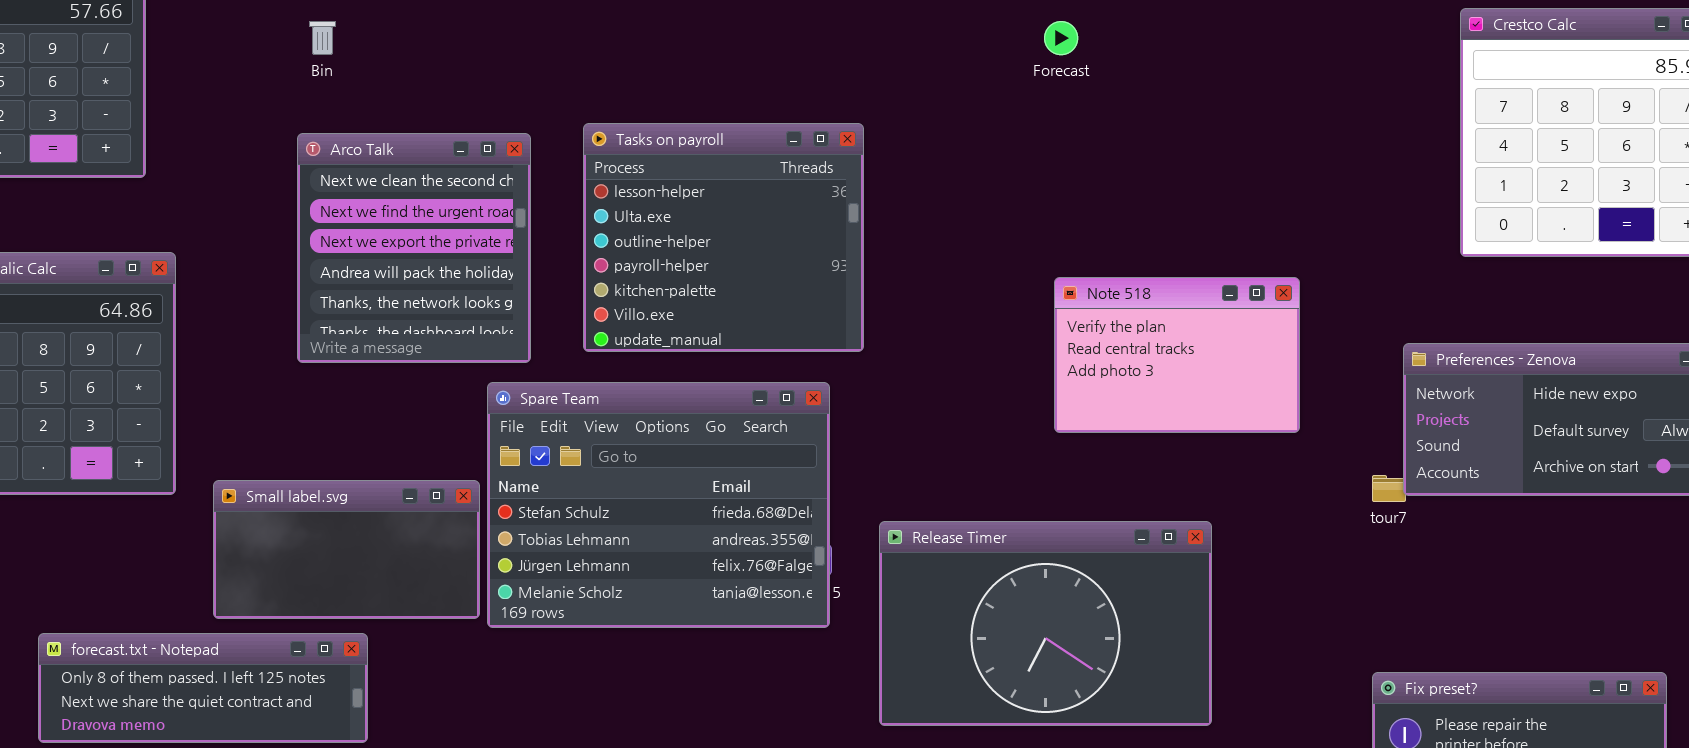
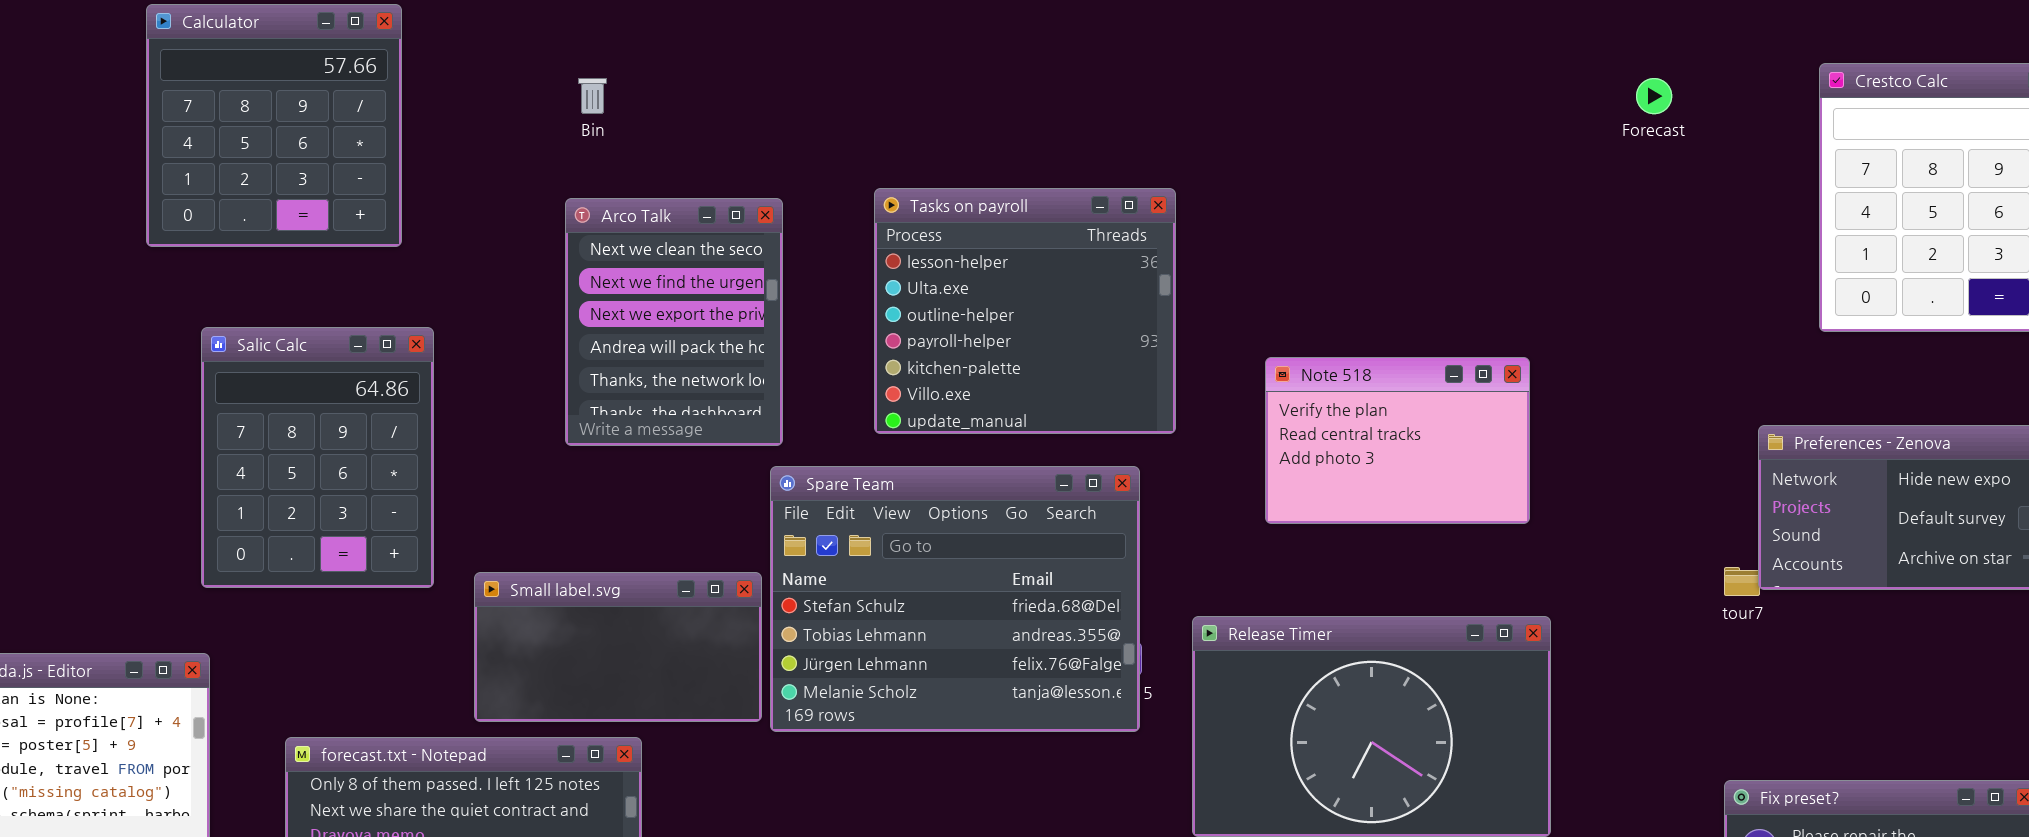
Forecast: [1044,21,1078,55] -> [1636,78,1672,114], moved
Arco Talk: [297,133,531,363] -> [565,198,783,446], resized
Note 518: [1054,277,1300,433] -> [1265,357,1530,524], moved

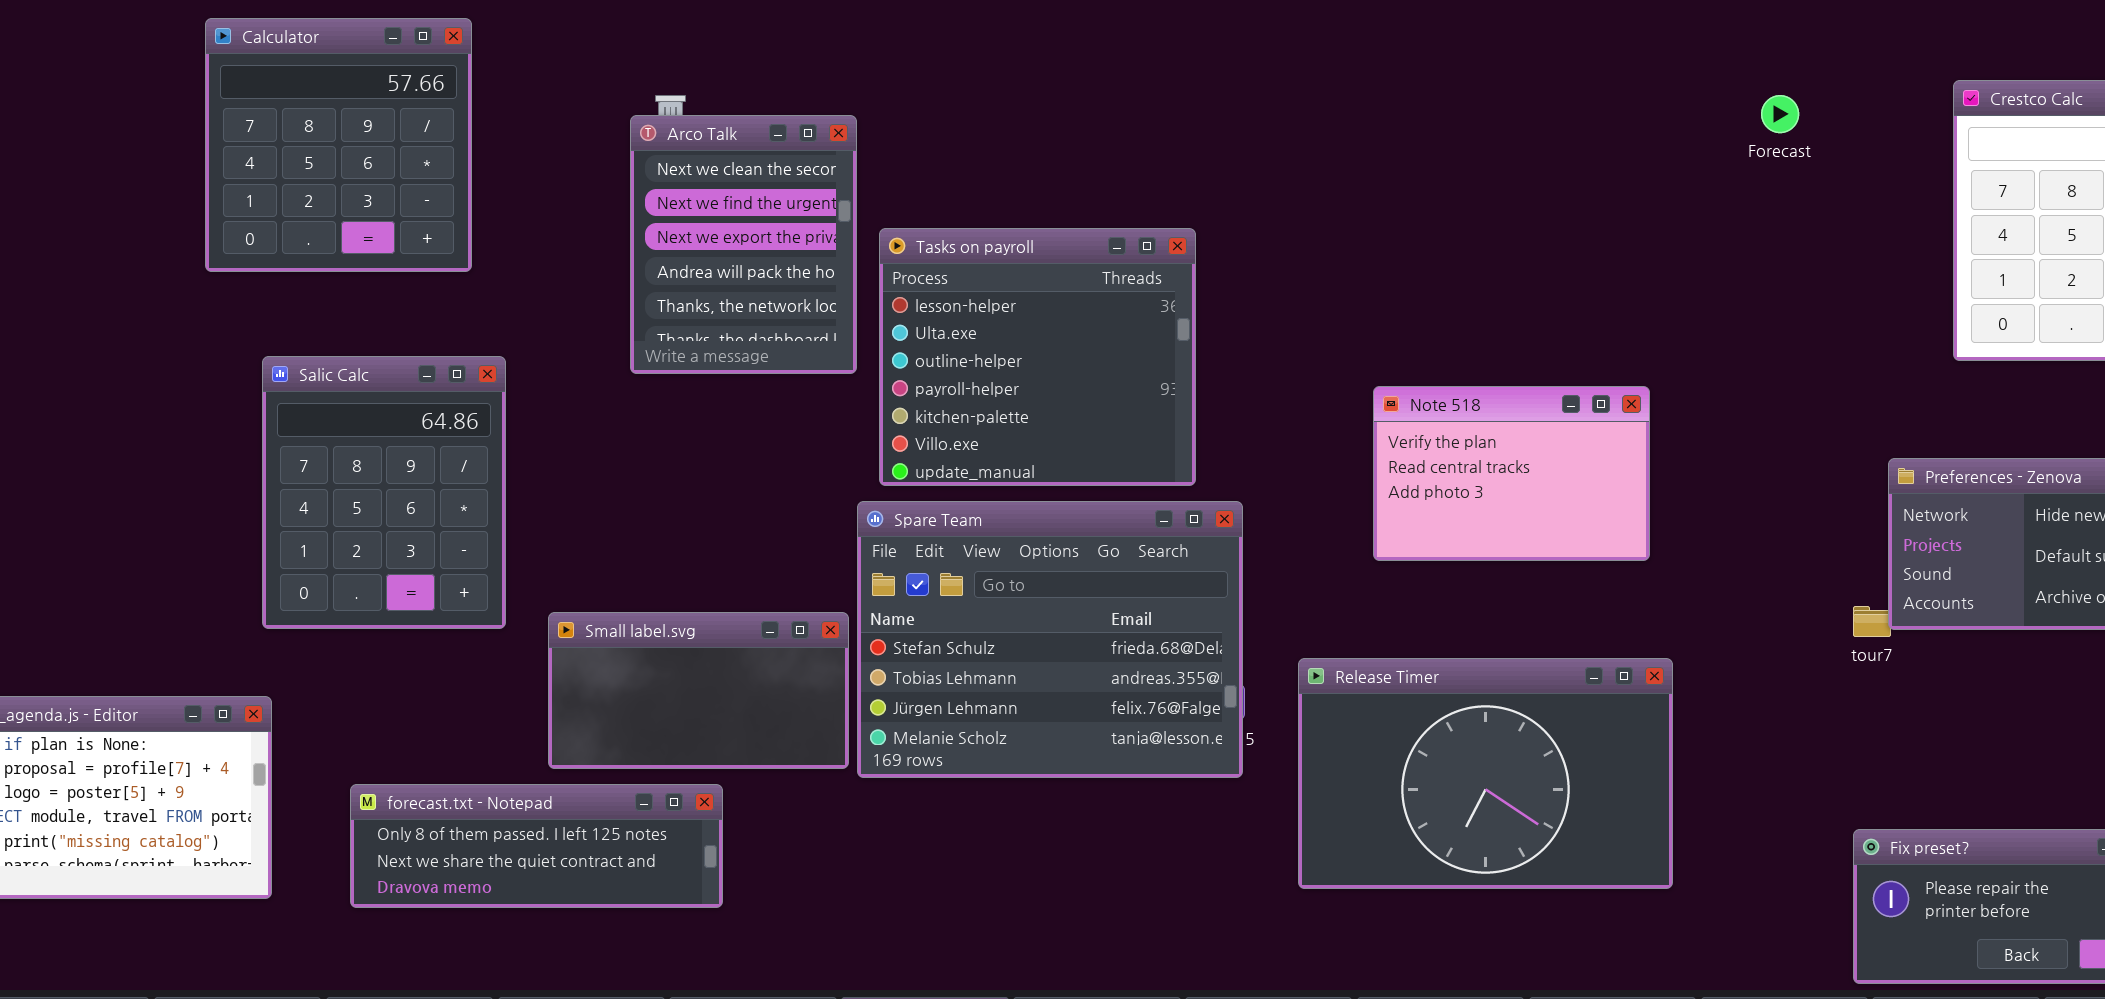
Tasks on payroll: [874,188,1176,434] -> [879,228,1196,486], moved
Arco Talk: [565,198,783,446] -> [630,115,857,374], moved

